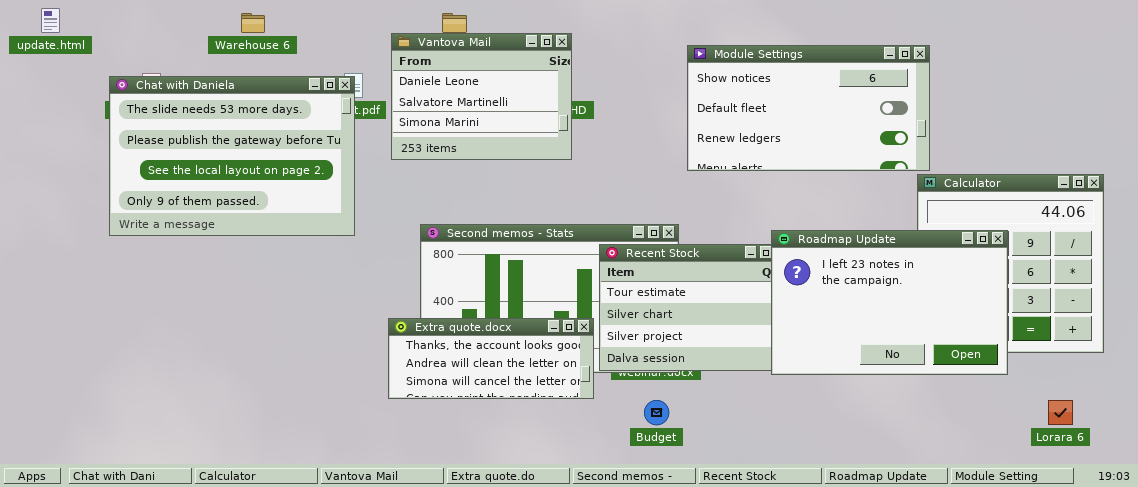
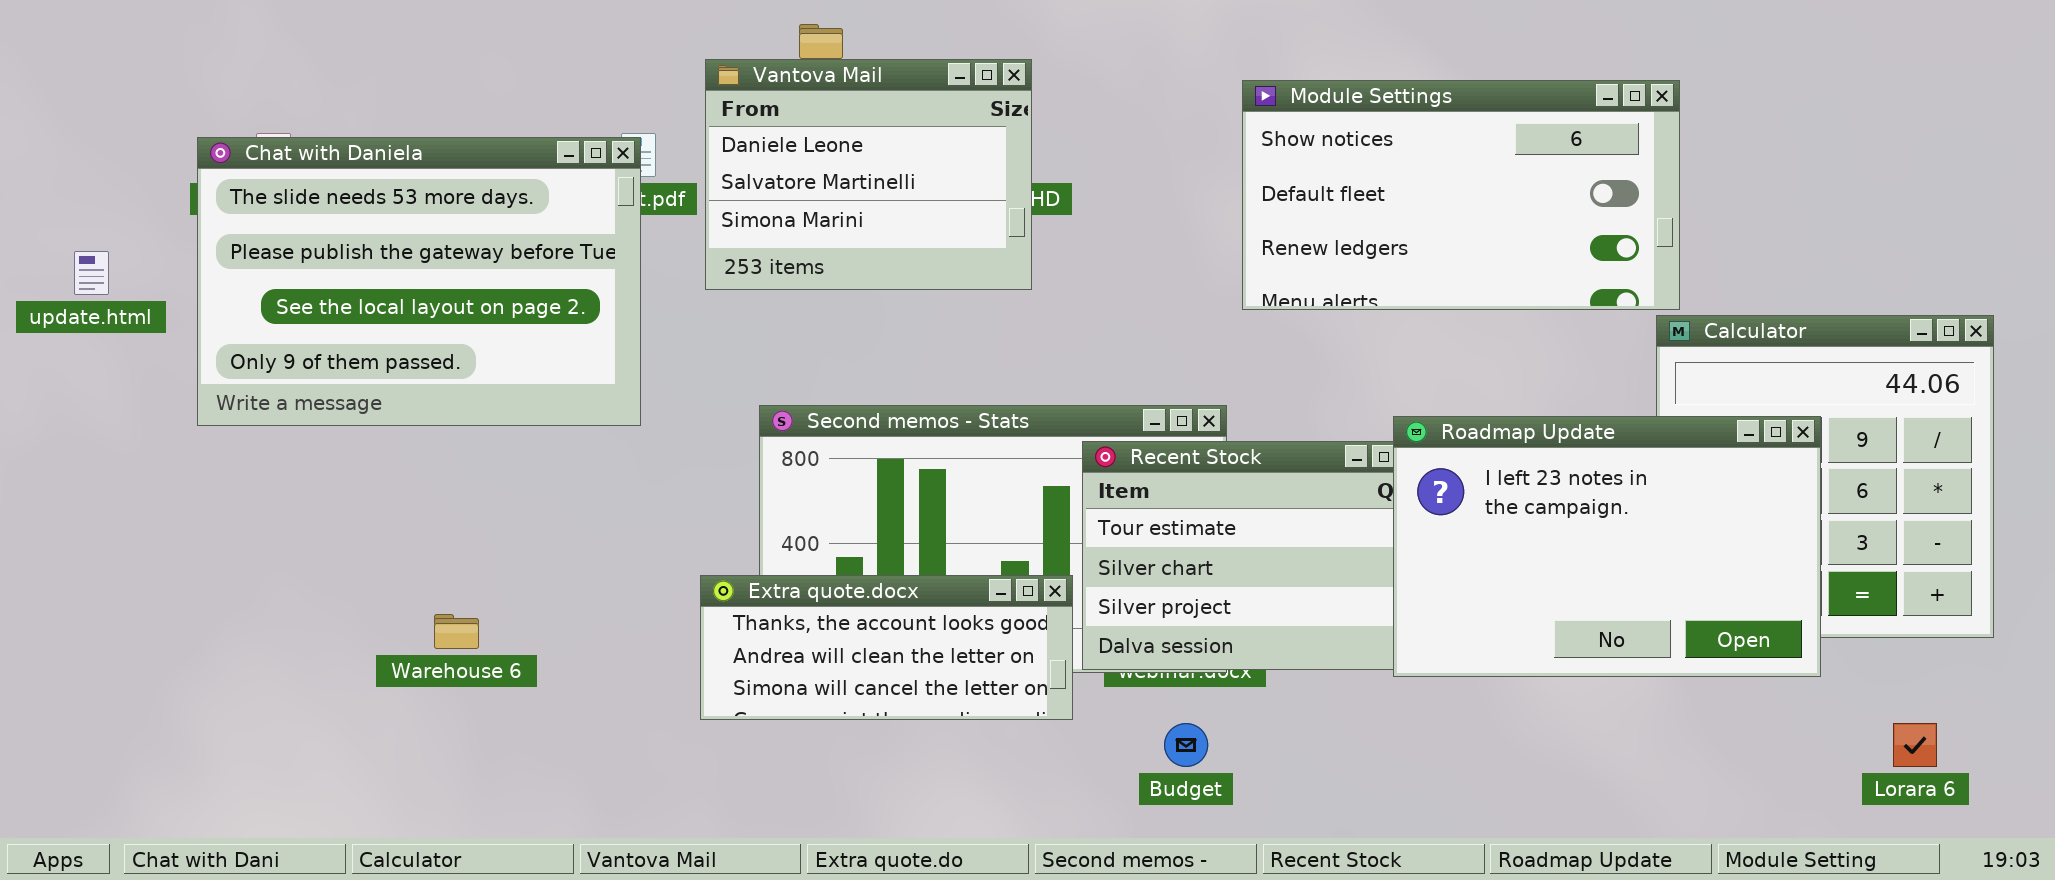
update.html: [41,8,60,33] -> [74,251,109,295], moved
Warehouse 6: [241,13,265,33] -> [434,614,479,649], moved

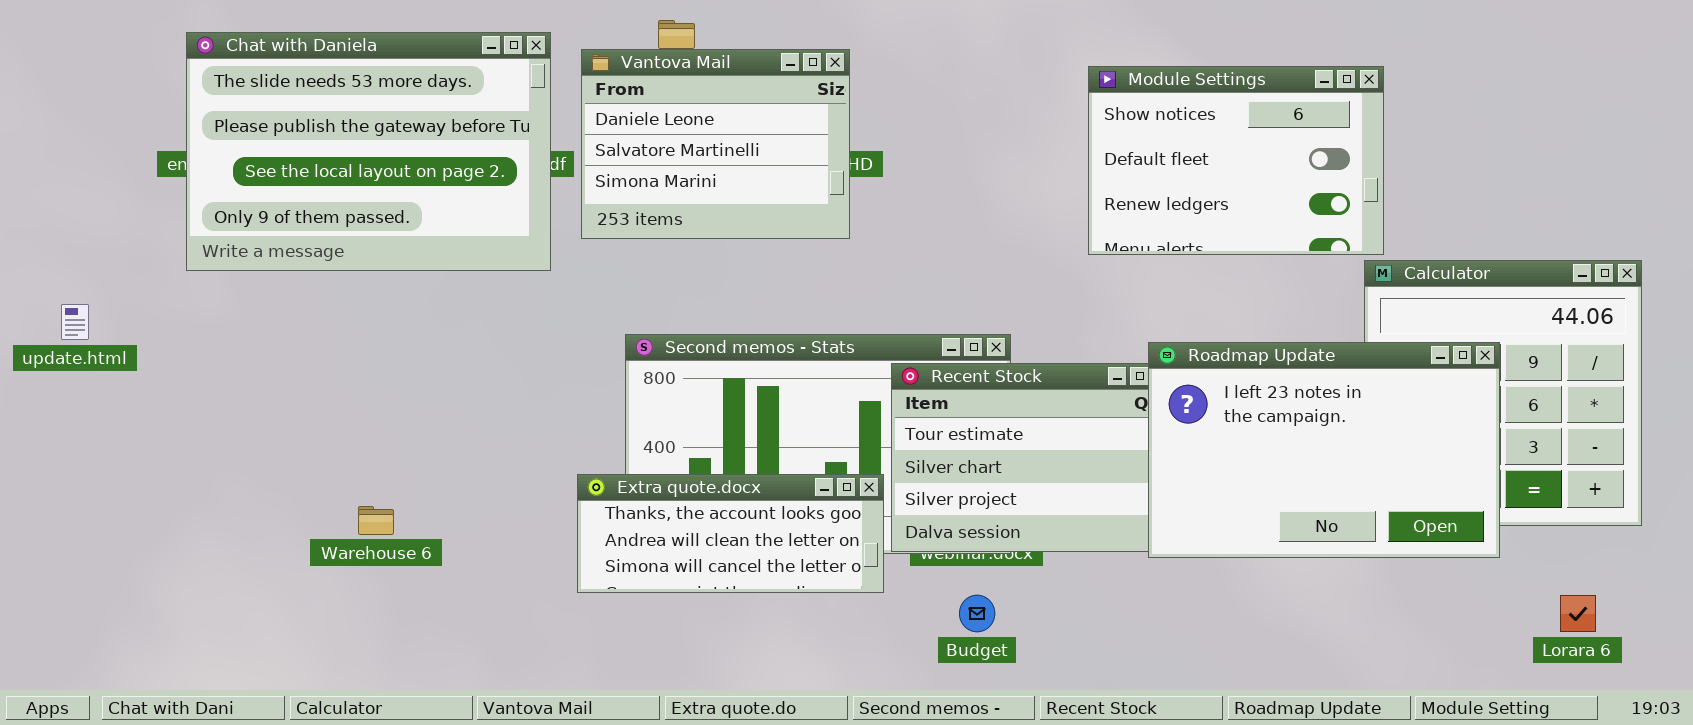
Module Settings: [1242,80,1680,310] -> [1088,66,1384,255], resized
Chat with Daniela: [197,137,641,426] -> [186,32,551,271], moved
update.html: [74,251,109,295] -> [61,304,89,340], moved

